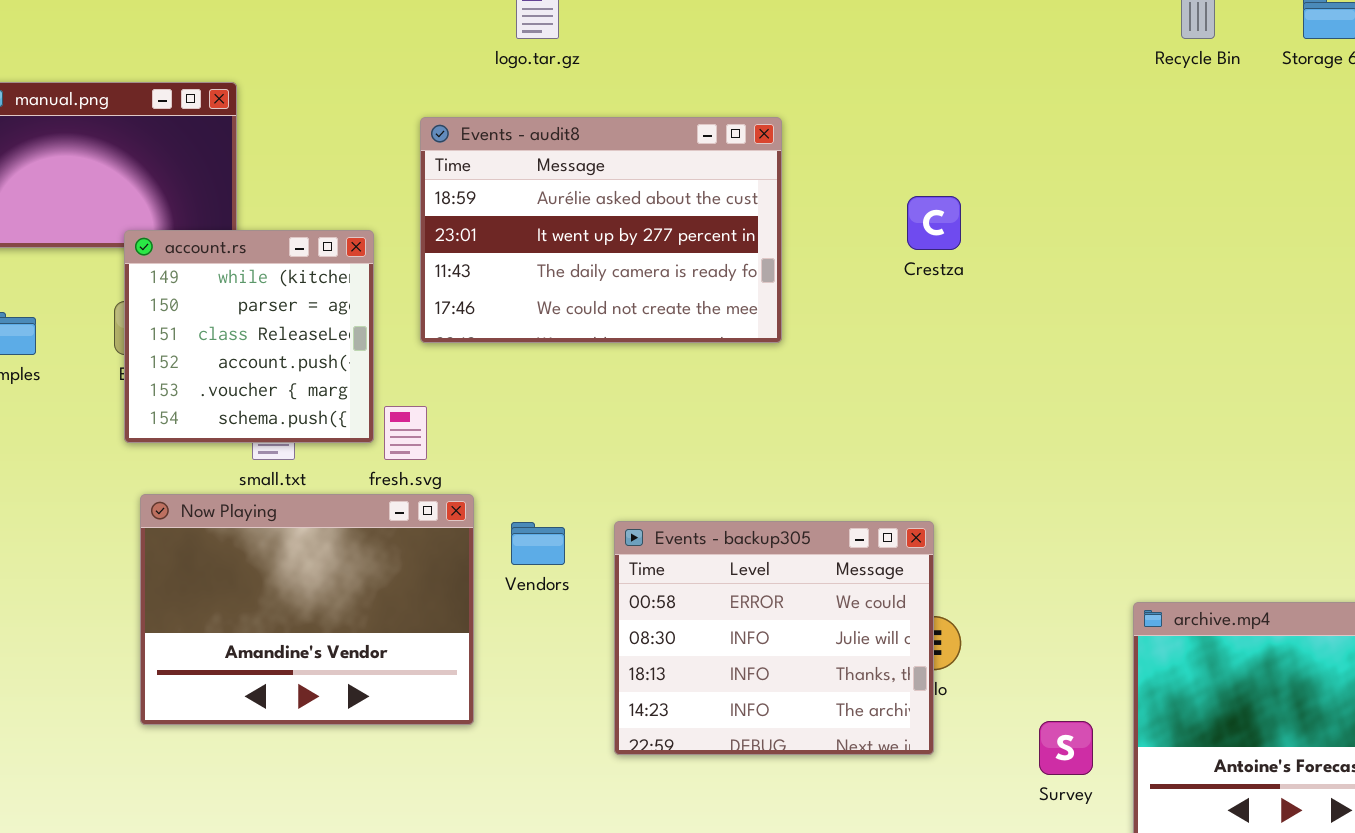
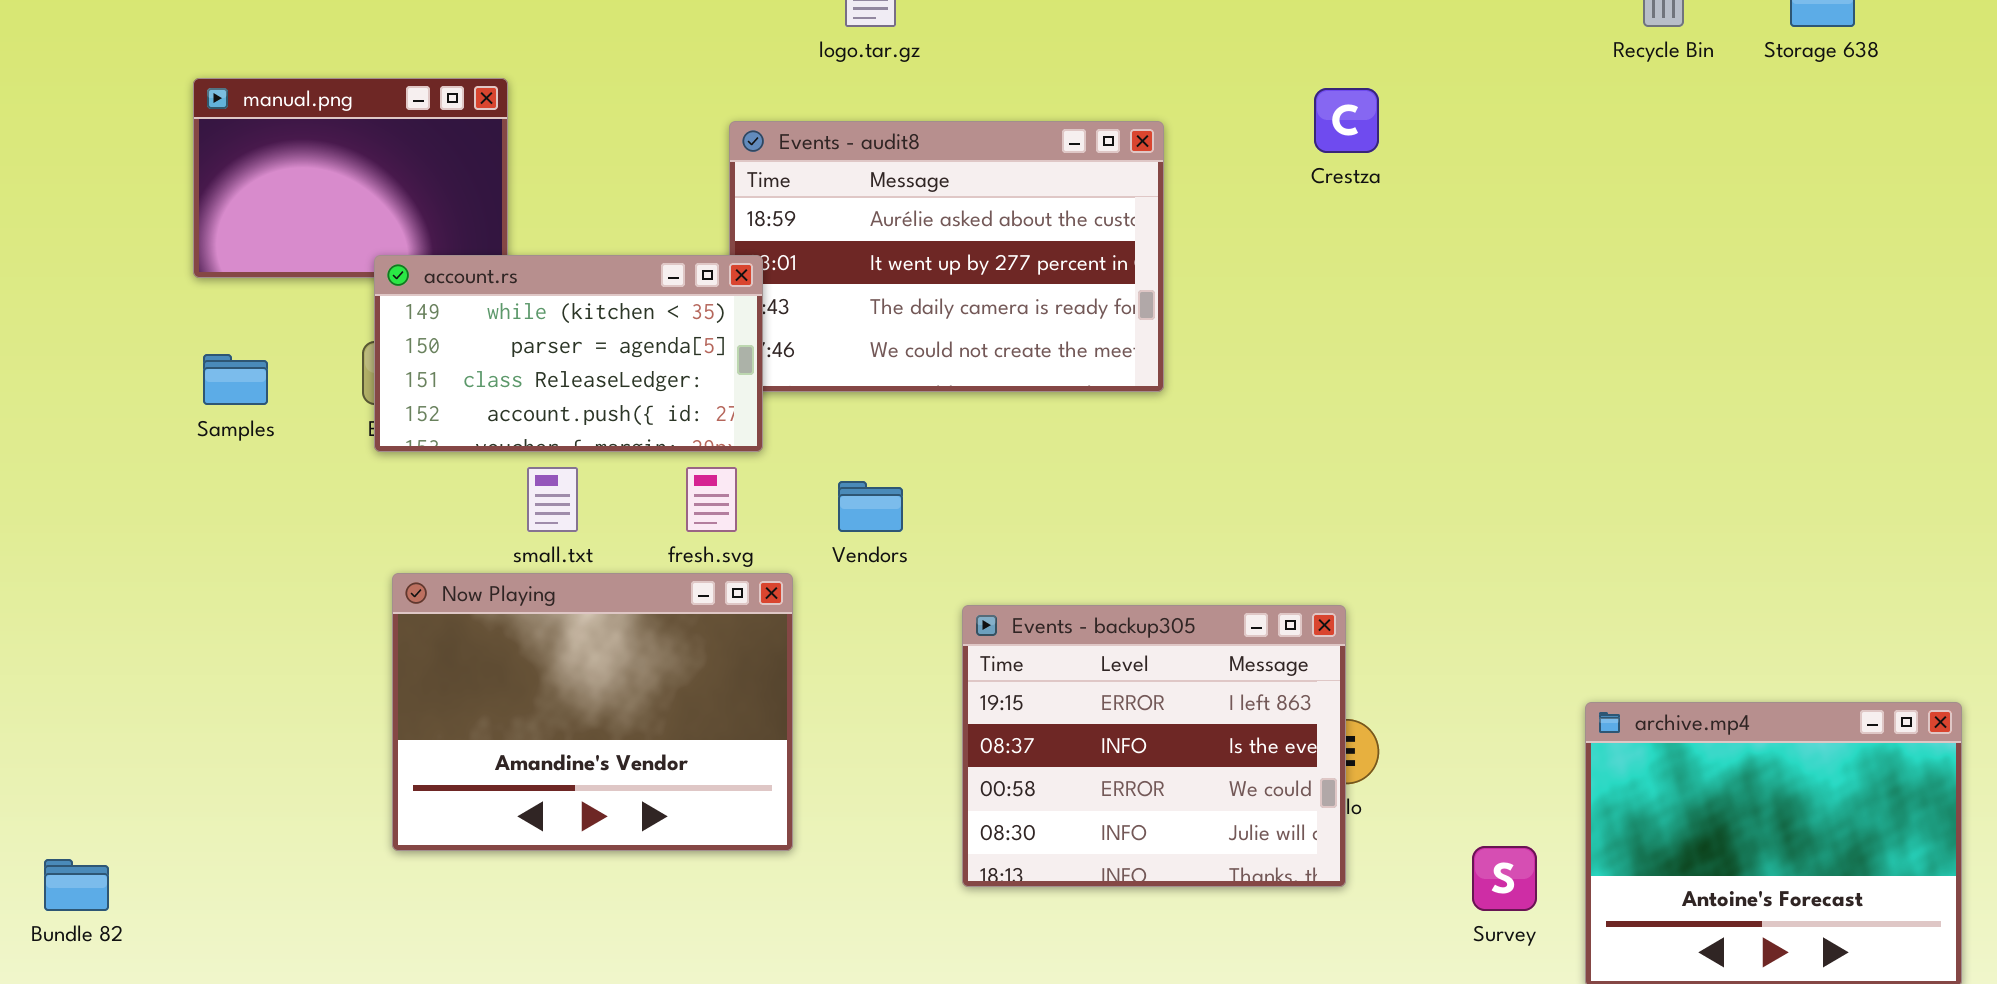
Crestza: [907,196,961,250] -> [1314,88,1379,153], moved
account.rs: [124,230,374,443] -> [374,255,763,452], resized
Events - backup305: [614,521,934,755] -> [962,605,1346,887], scrolled up 2 rows
Vendors: [511,522,565,565] -> [838,481,903,532], moved

